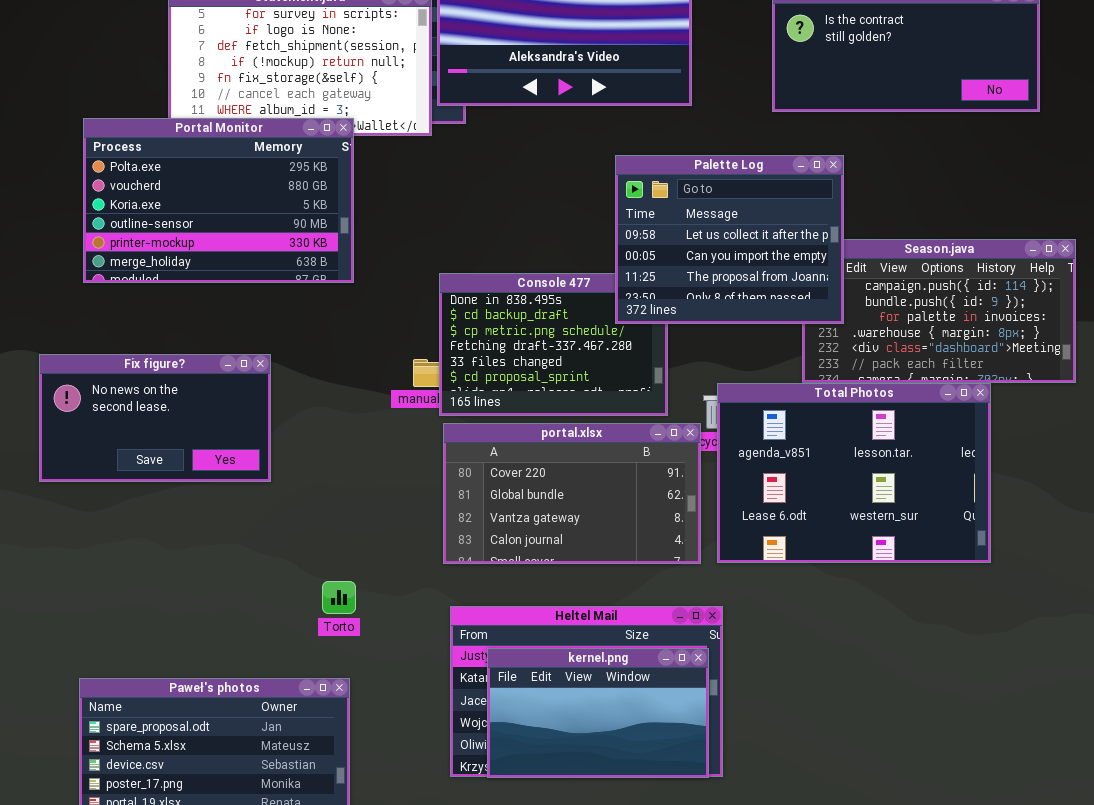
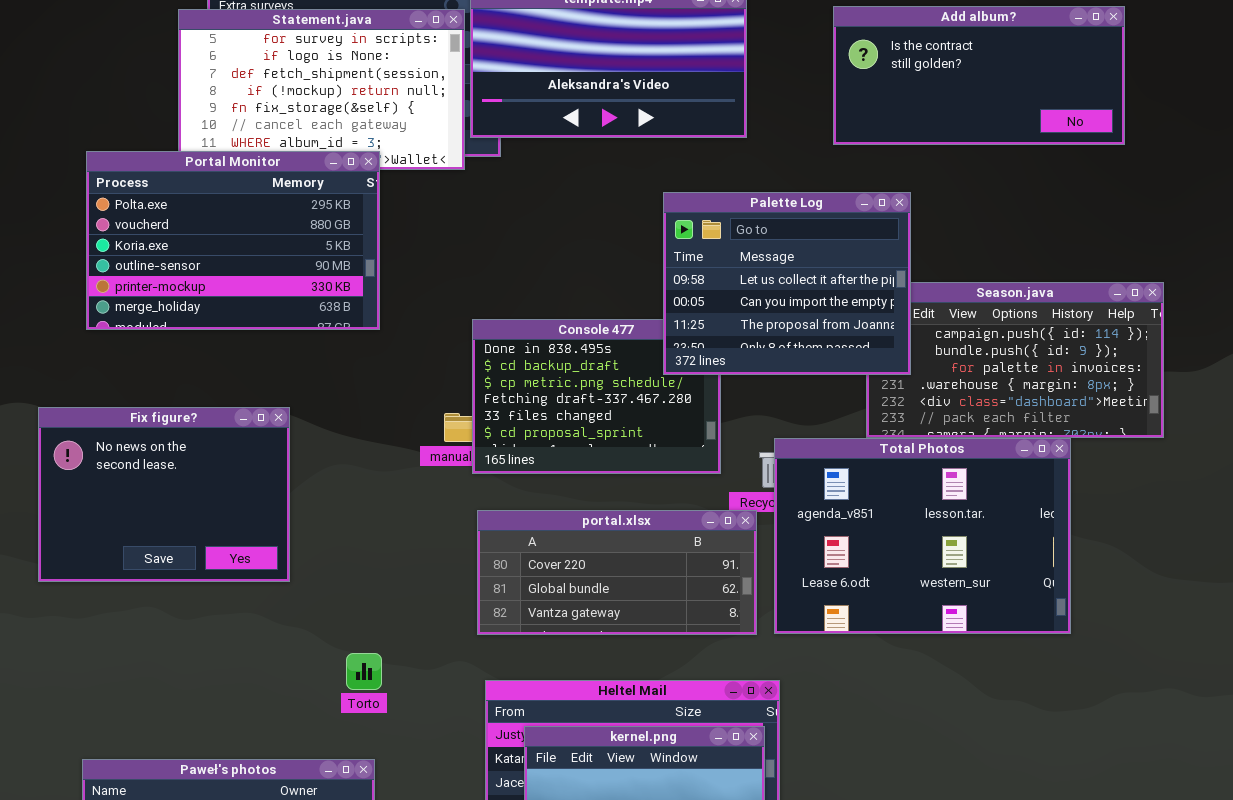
Fix figure?: [39,354,271,482] -> [38,407,290,582], resized
portal.xlsx: [443,423,701,564] -> [477,510,757,635], resized

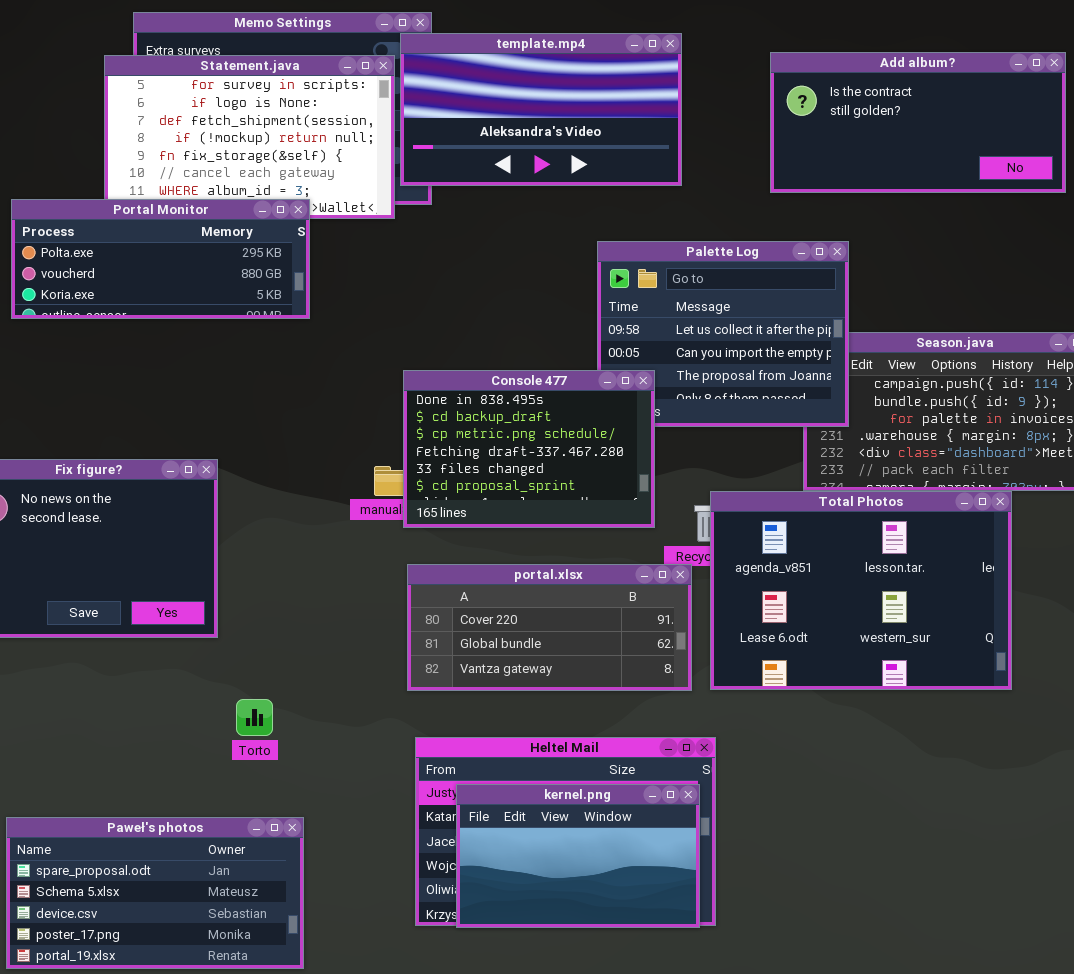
Portal Monitor: [86,151,380,330] -> [11,199,310,319], resized
Console 477: [472,319,721,474] -> [403,370,655,528], raised
Torto: [346,653,382,690] -> [236,699,273,736], moved

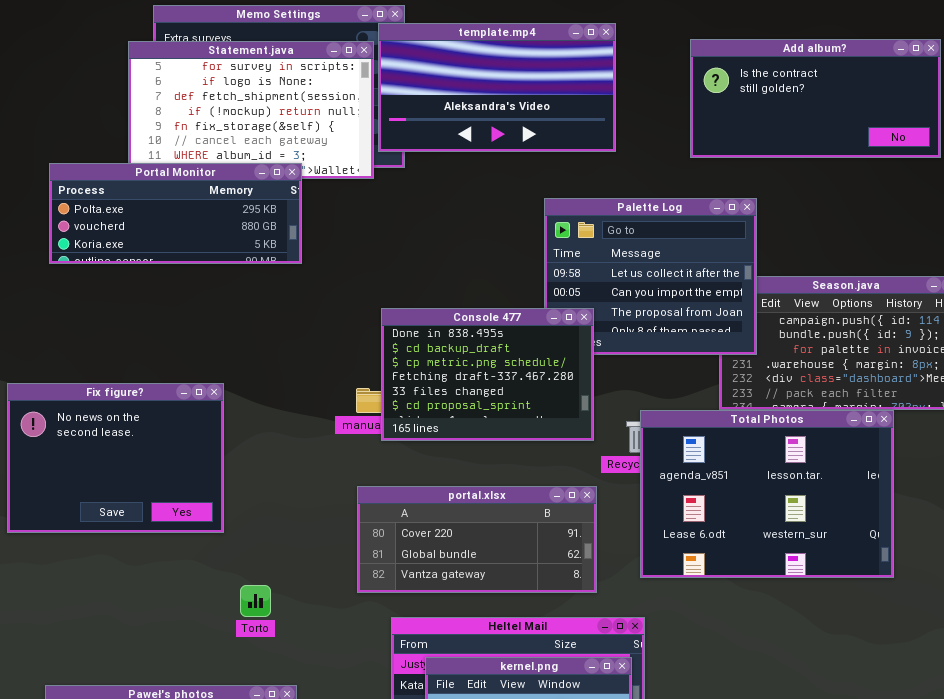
portal.xlsx: [407,564,692,691] -> [357,486,597,593], moved

